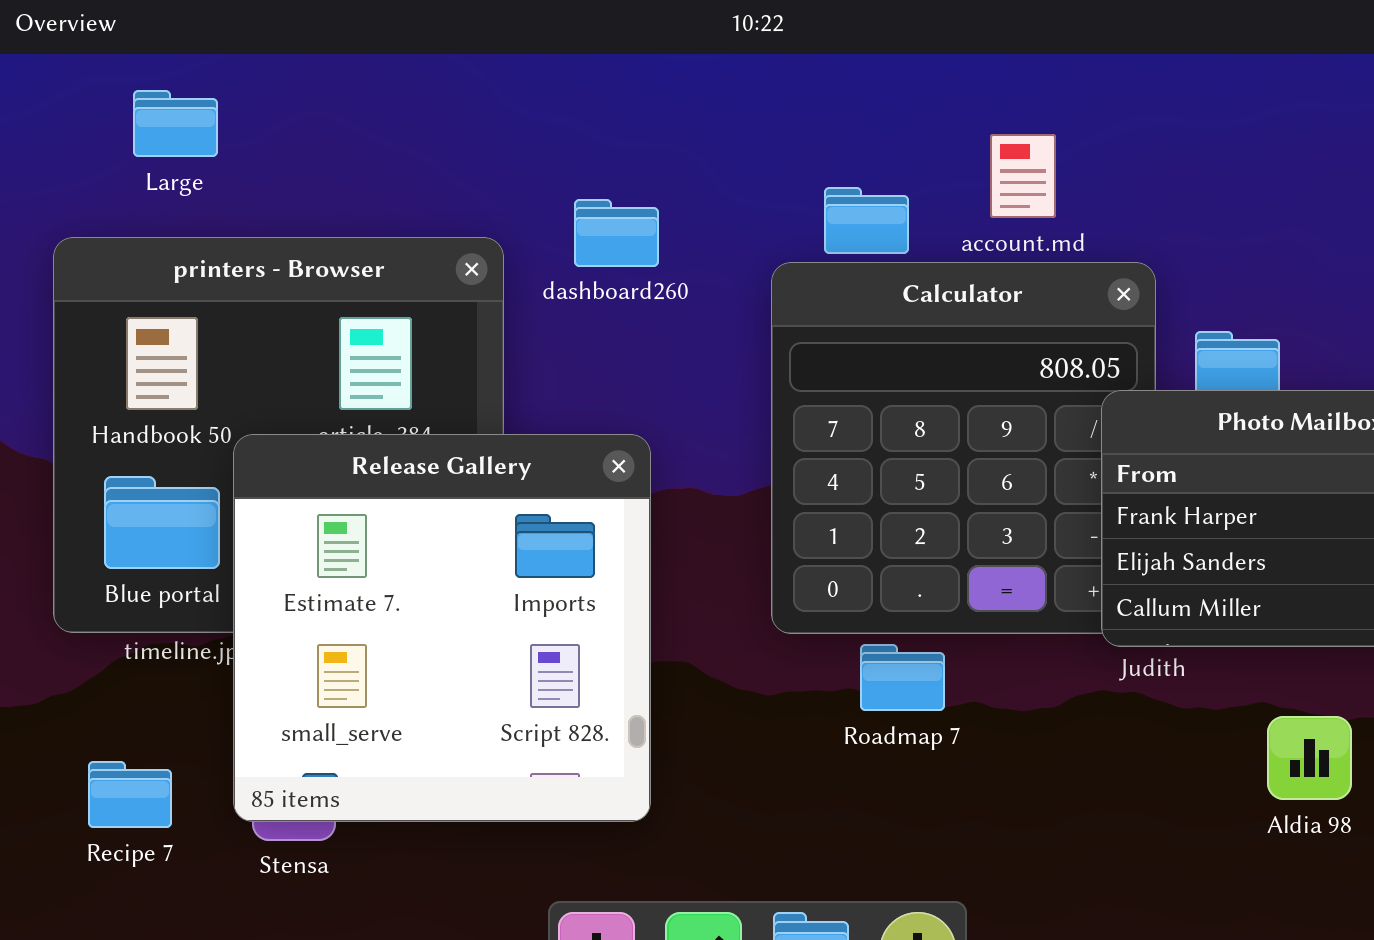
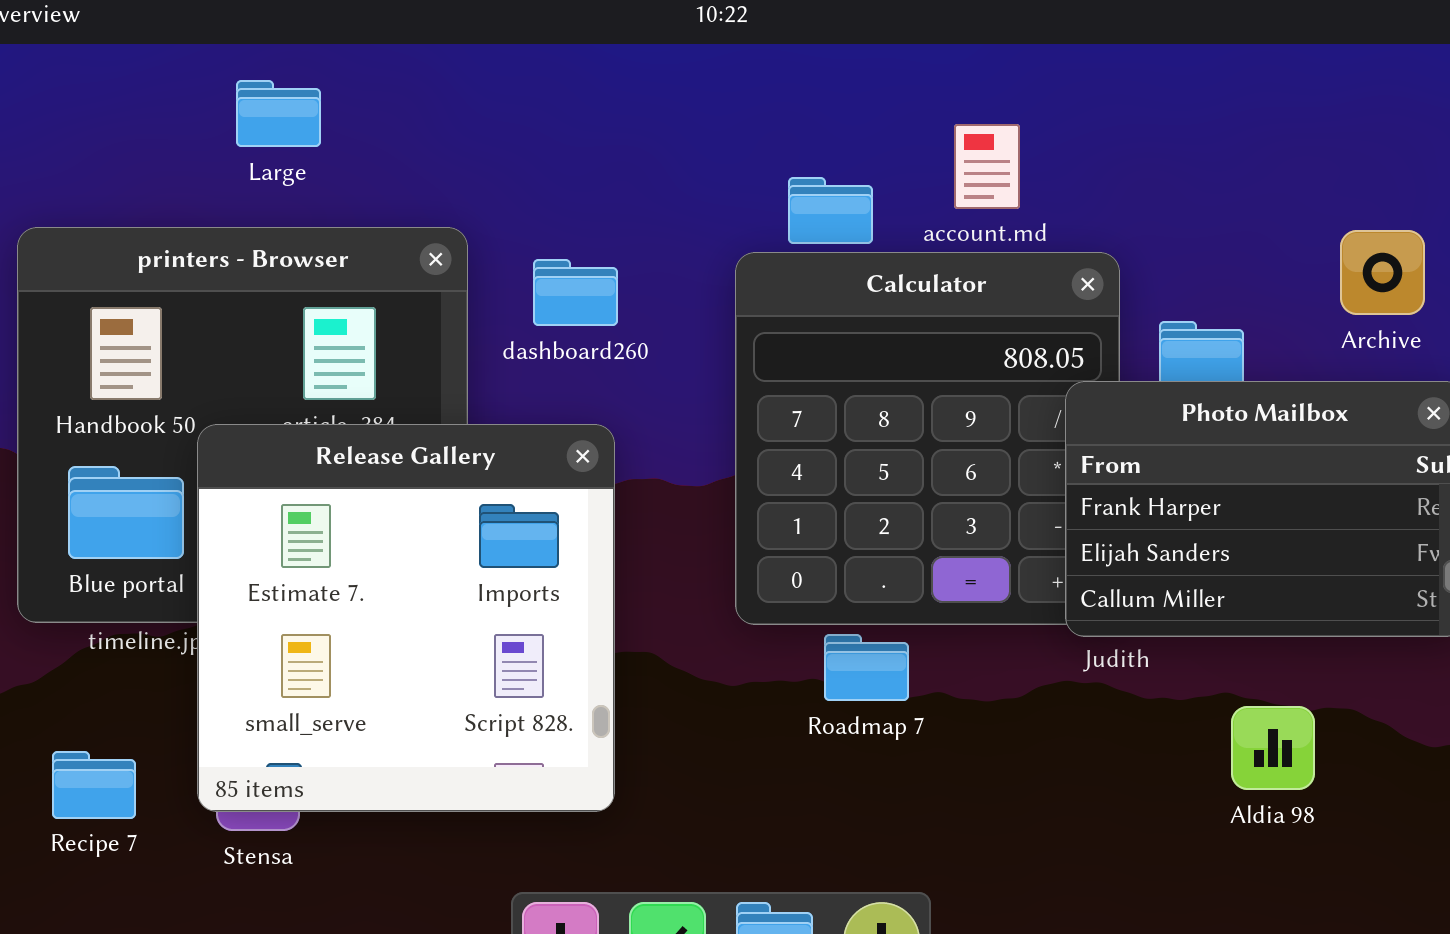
Large: [133,90,218,157] -> [236,80,321,147], moved
dashboard260: [574,199,659,267] -> [533,259,618,326], moved

